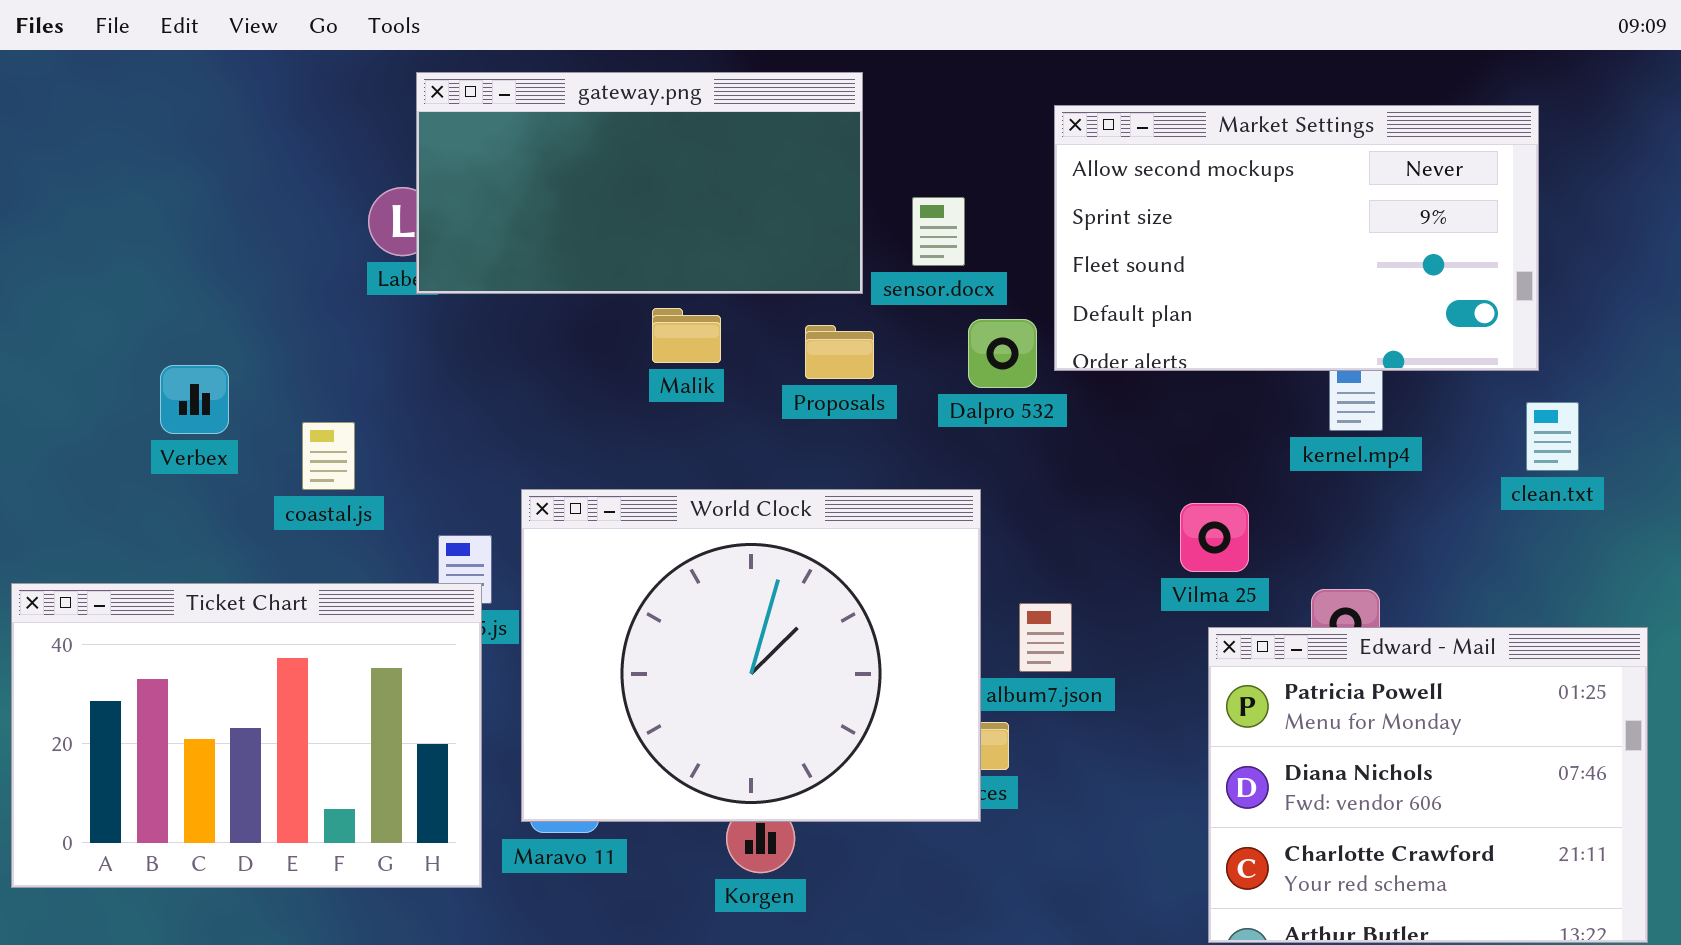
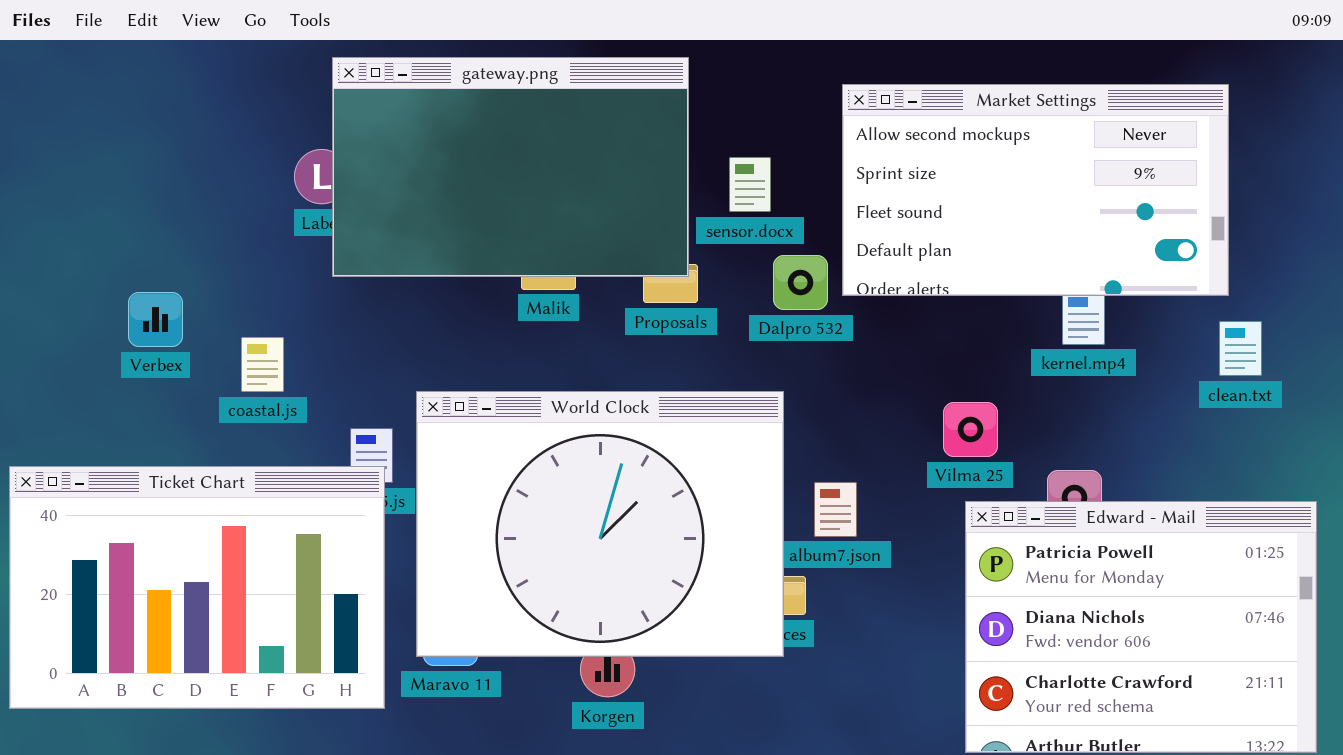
gateway.png: [416,72,863,294] -> [332,57,689,277], resized

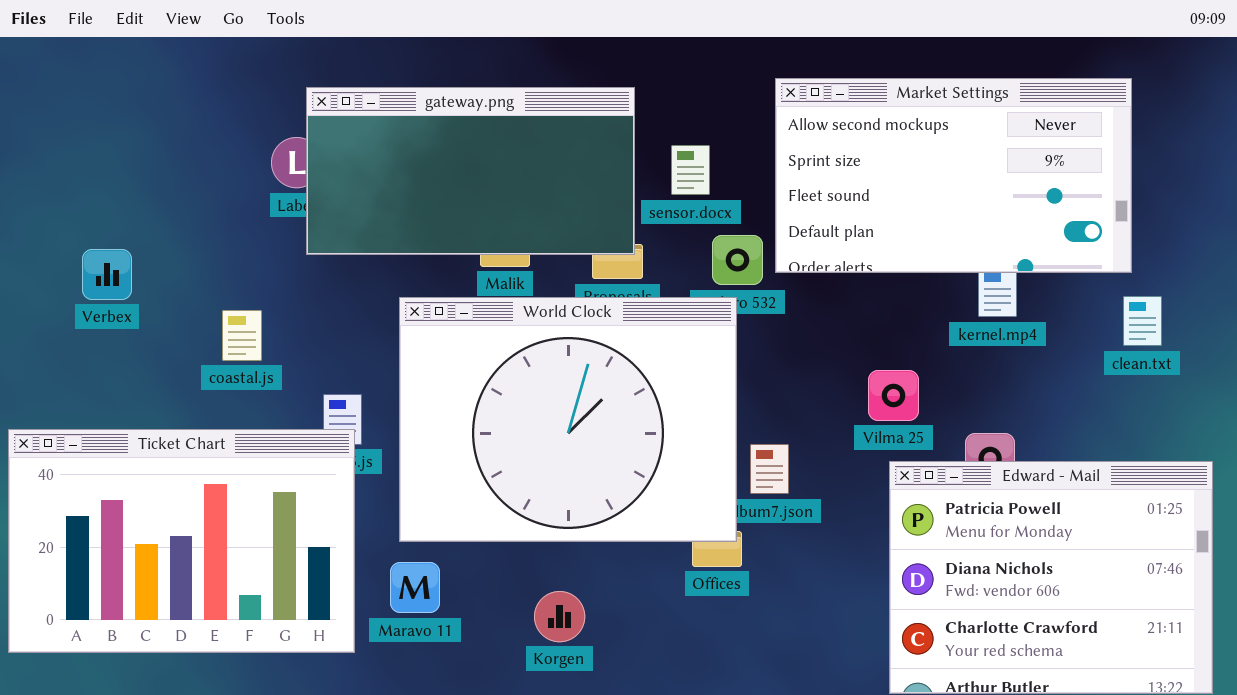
gateway.png: [332,57,689,277] -> [306,87,635,255], resized
Verbex: [128,292,183,347] -> [82,249,132,300], moved
World Clock: [416,391,784,657] -> [399,297,737,542], moved

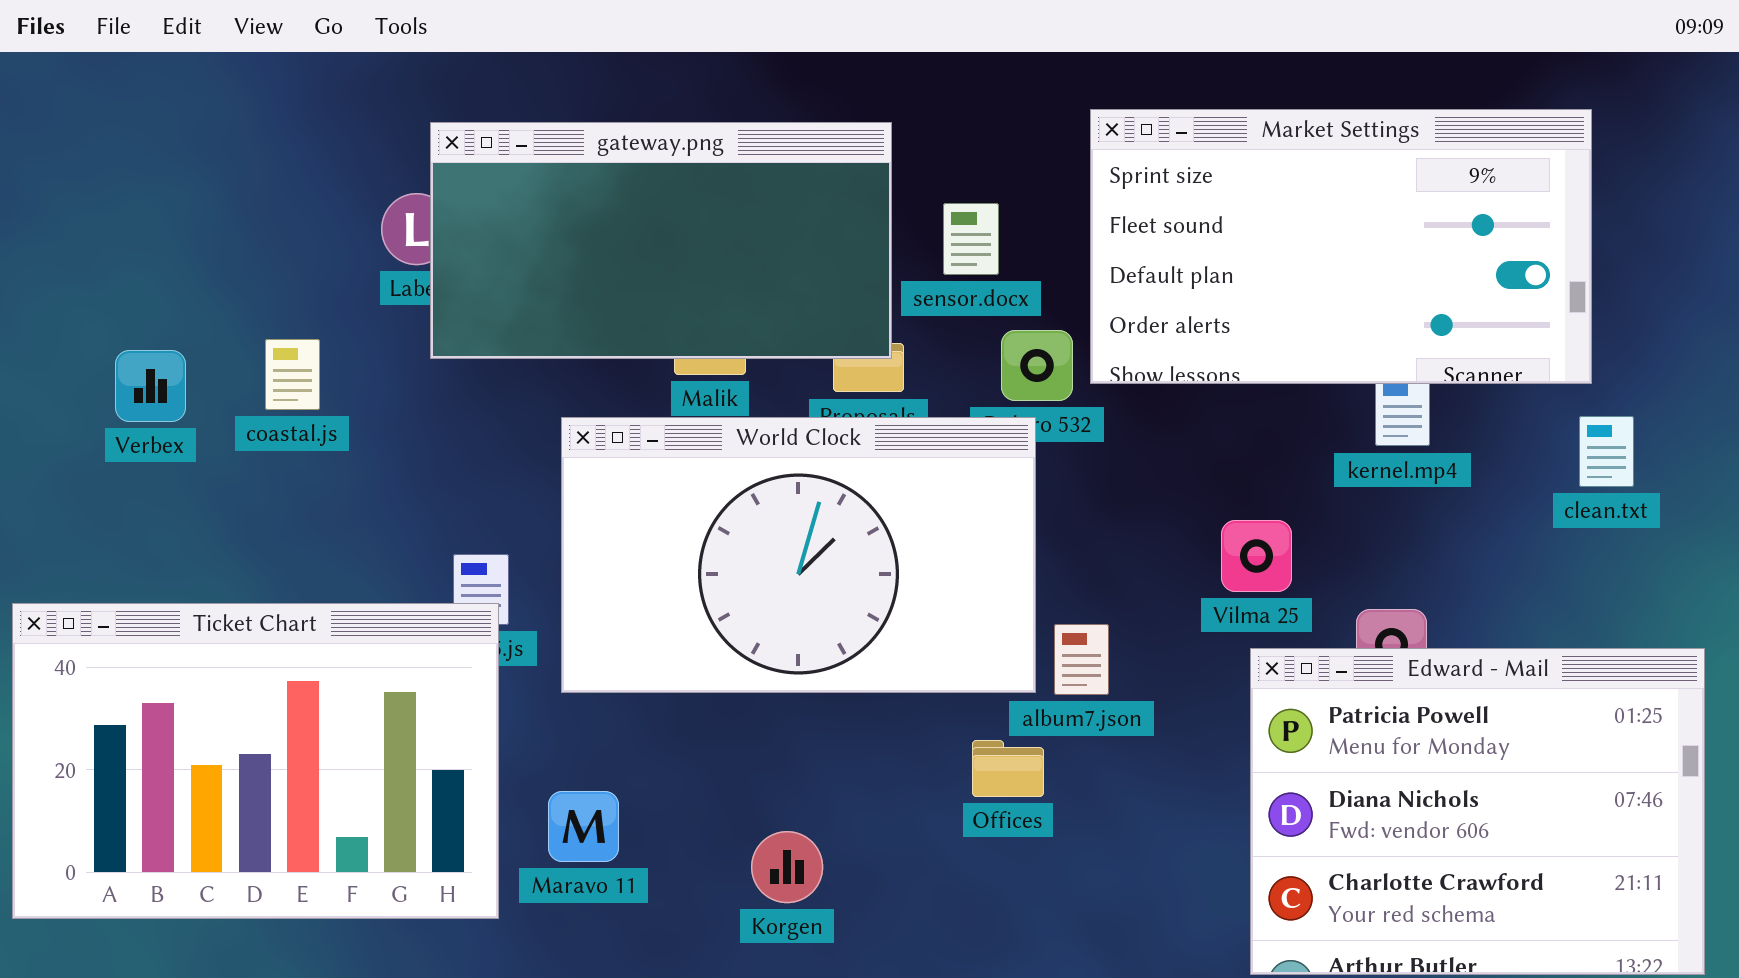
Market Settings: [775,78,1132,273] -> [1090,109,1592,384], scrolled down 1 row
World Clock: [399,297,737,542] -> [561,417,1036,693], resized
coastal.js: [222,310,262,361] -> [265,339,320,410], moved

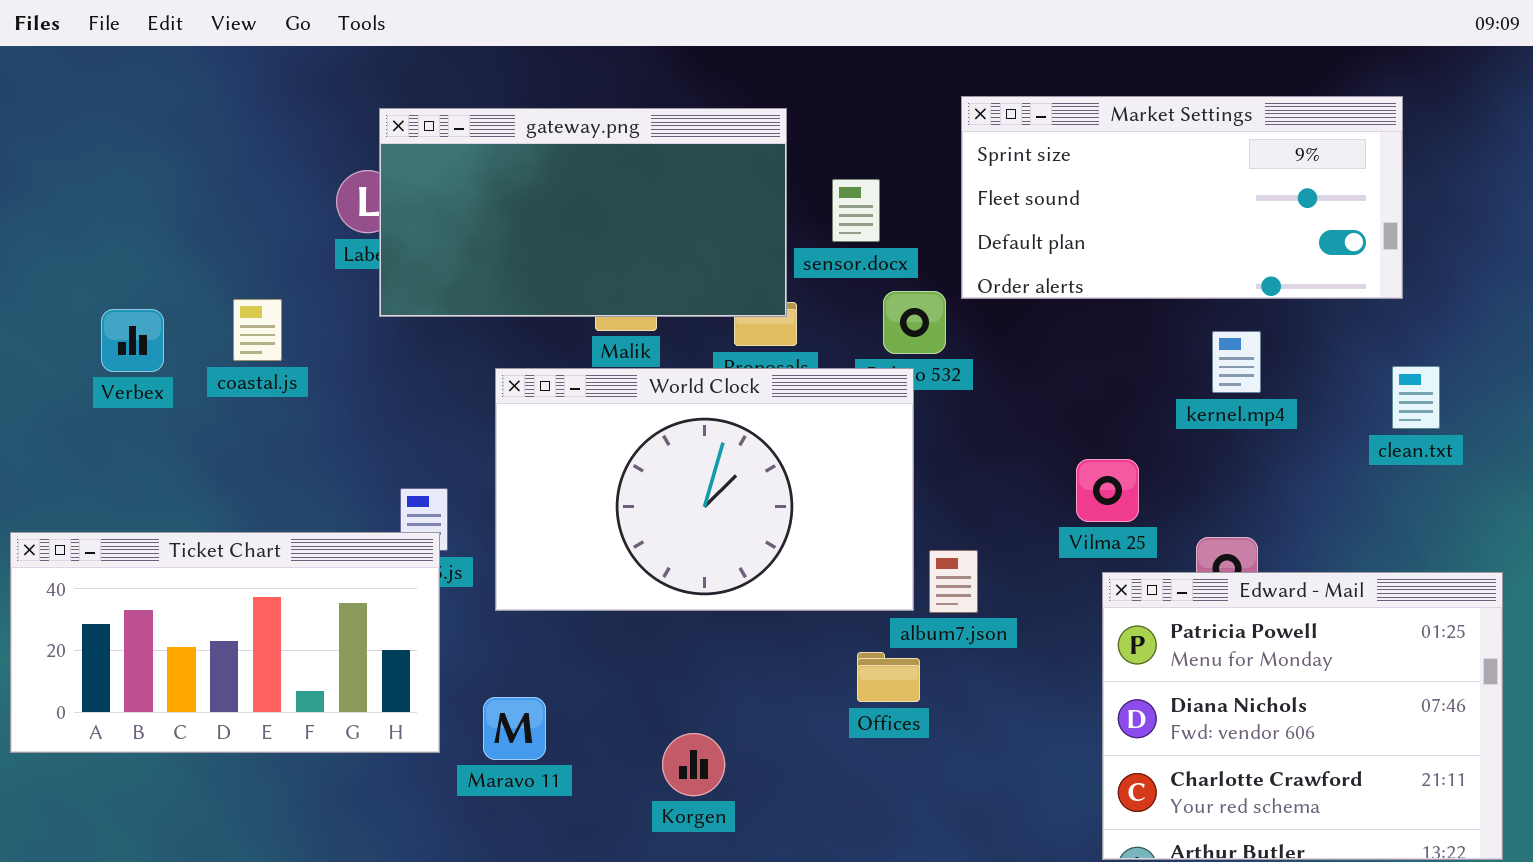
Market Settings: [1090,109,1592,384] -> [961,96,1403,299], resized
Ticket Chart: [12,603,499,919] -> [10,532,440,753], resized

